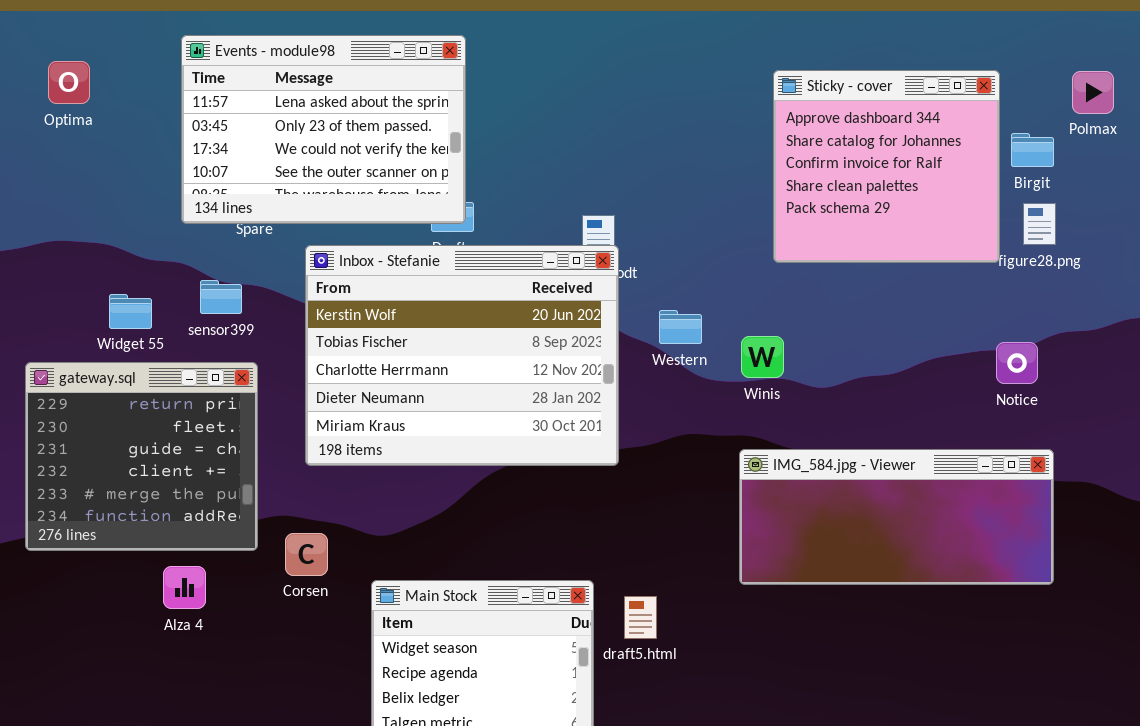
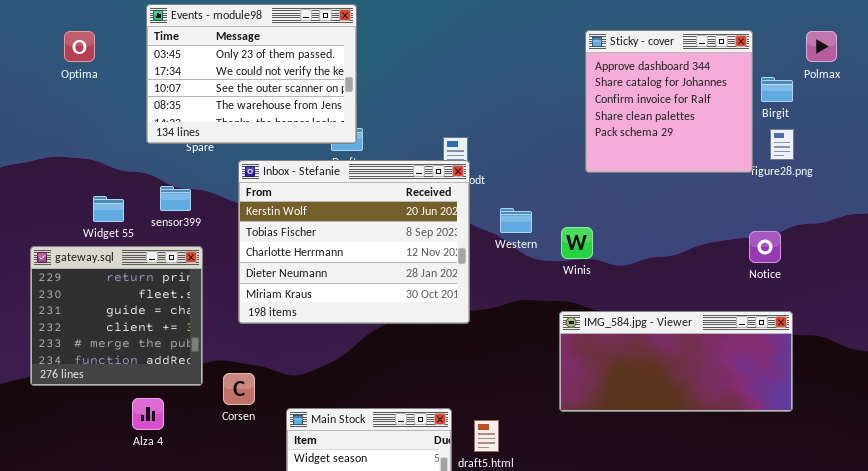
Events - module98: [181,35,466,224] -> [146,4,357,144], scrolled down 1 row
Optima: [48,61,90,104] -> [64,31,95,62], moved

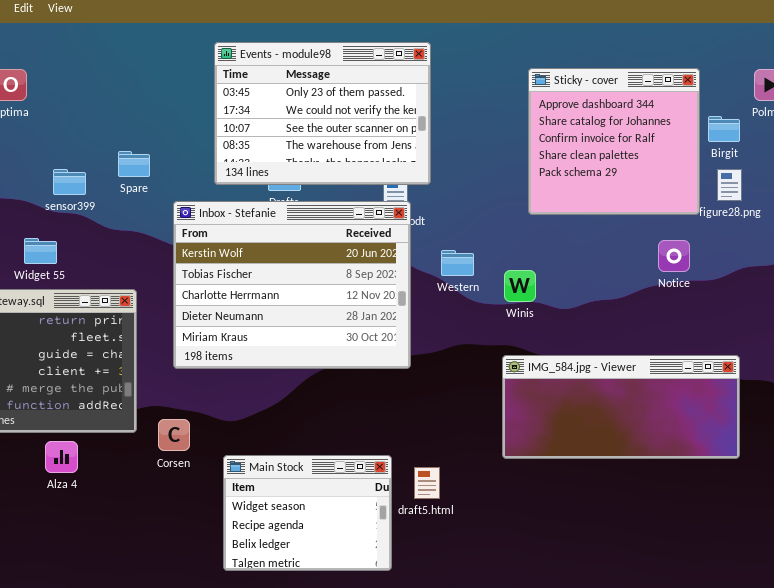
Events - module98: [146,4,357,144] -> [214,42,431,185], moved
sensor399: [160,186,191,211] -> [53,169,86,195], moved
Notice: [749,231,781,263] -> [658,240,690,272], moved
Alza 4: [132,398,164,430] -> [45,441,78,473], moved

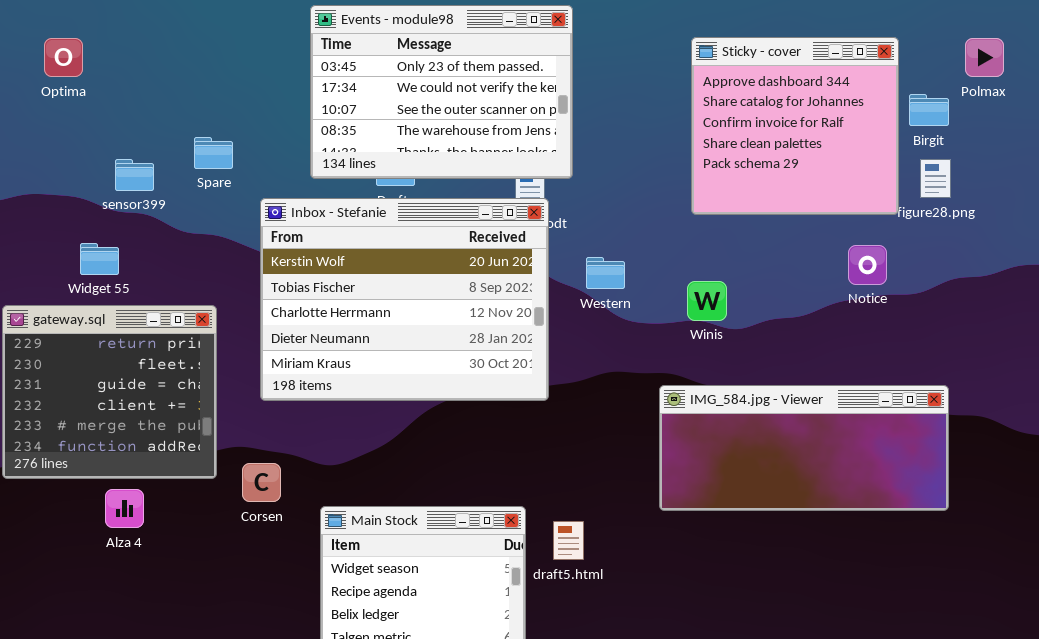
Winis: [504,270,536,302] -> [687,281,727,321], moved

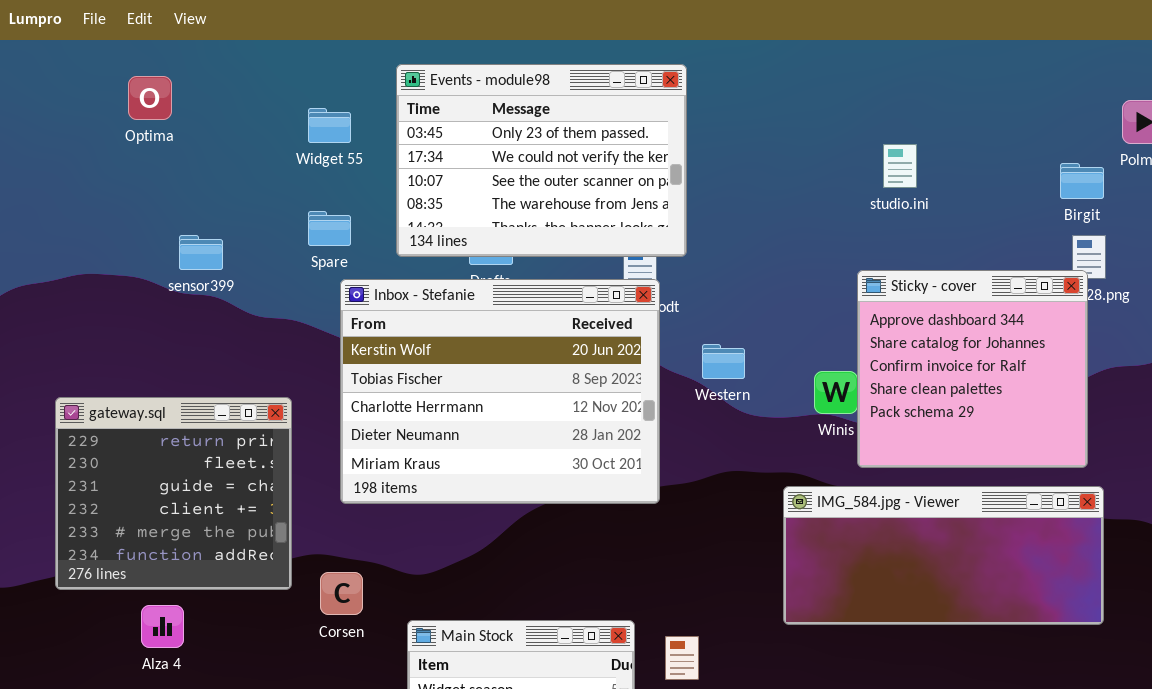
Sticky - cover: [691,37,899,215] -> [857,270,1088,468], moved
Optima: [44,38,83,77] -> [128,76,172,120], moved
Spare: [194,137,233,169] -> [308,211,351,246], moved
Widget 55: [80,243,119,275] -> [308,108,351,143], moved
Alza 4: [105,489,144,528] -> [141,605,184,648], moved

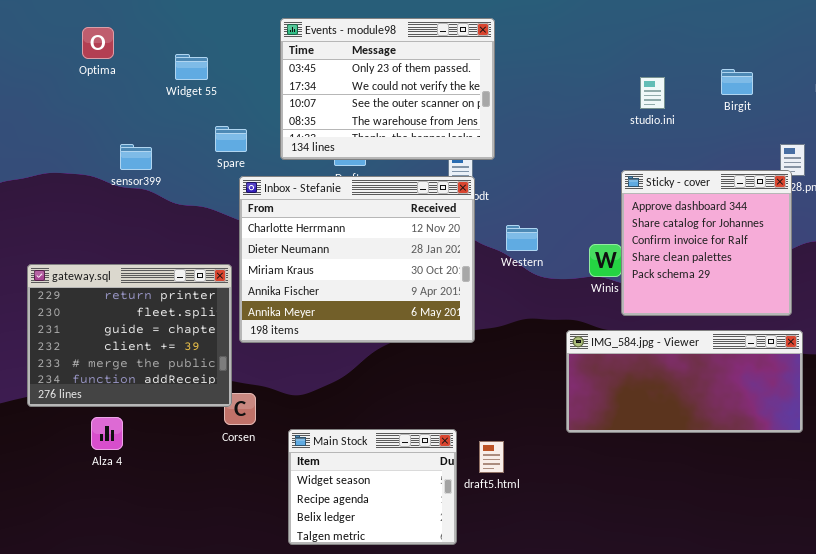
Widget 55: [308,108,351,143] -> [175,54,208,80], moved
Birgit: [1060,163,1104,199] -> [721,69,753,95], moved
Inbox - Stefanie: [340,279,660,504] -> [239,176,475,343], scrolled down 2 rows
gateway.sql: [55,397,292,590] -> [27,264,232,407], resized

